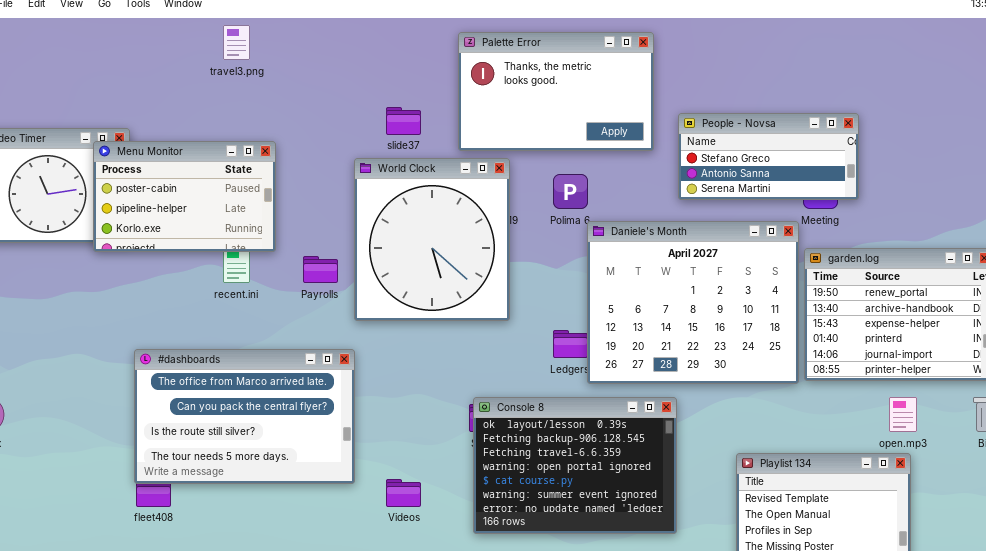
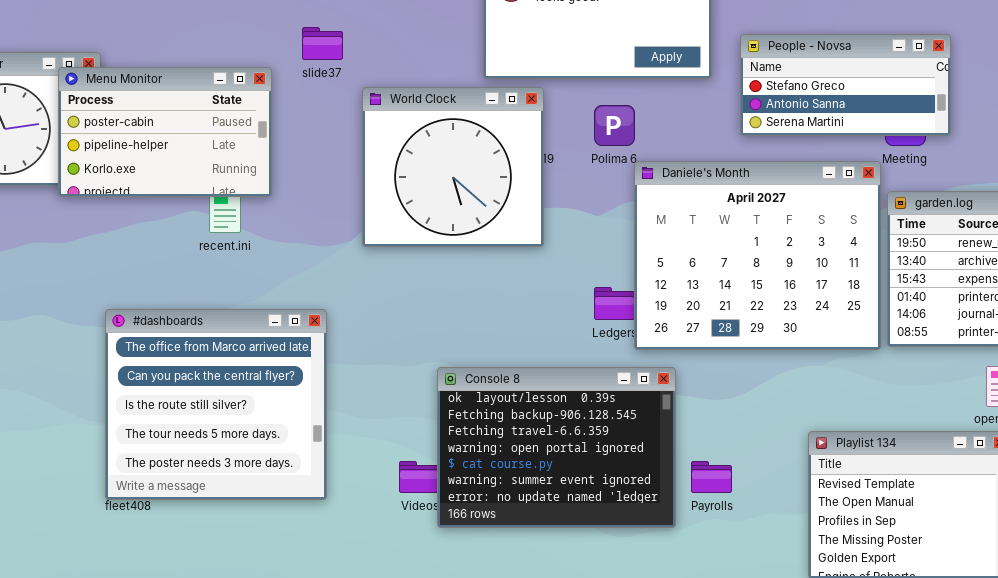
slide37: [386,107,421,135] -> [302,27,343,60], moved
World Clock: [354,158,510,321] -> [362,87,544,247], resized
Payrolls: [303,256,338,283] -> [691,461,732,493], moved
#dashboards: [134,349,355,484] -> [105,309,327,500], resized
Console 8: [473,397,677,534] -> [437,367,676,528], moved

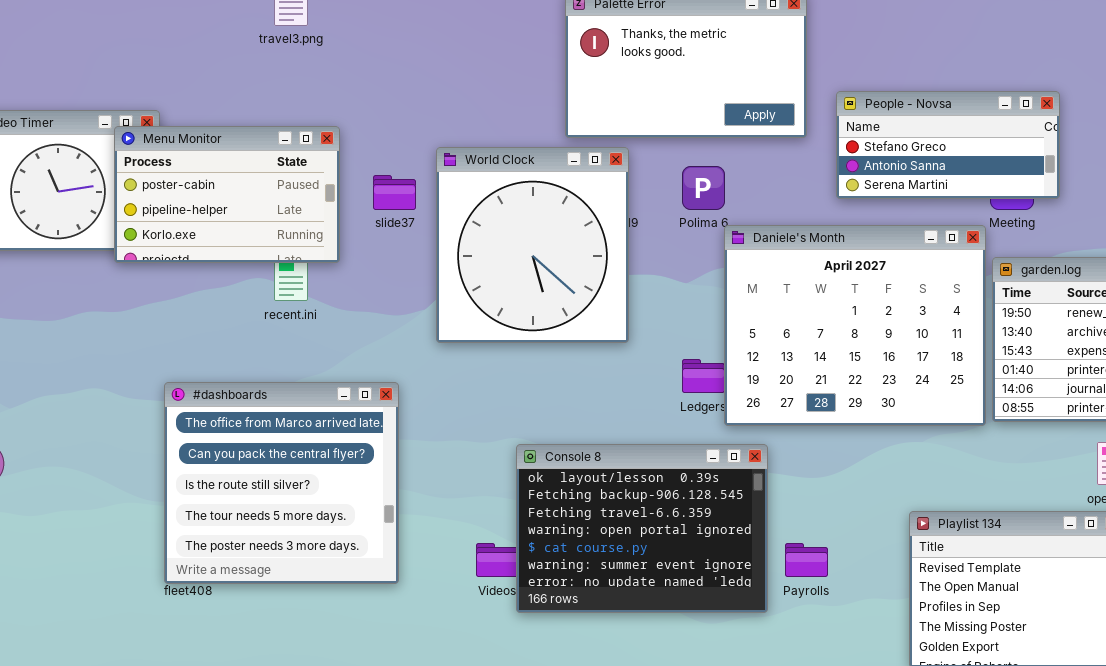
slide37: [302,27,343,60] -> [373,175,416,210], moved
World Clock: [362,87,544,247] -> [436,147,629,343], resized

